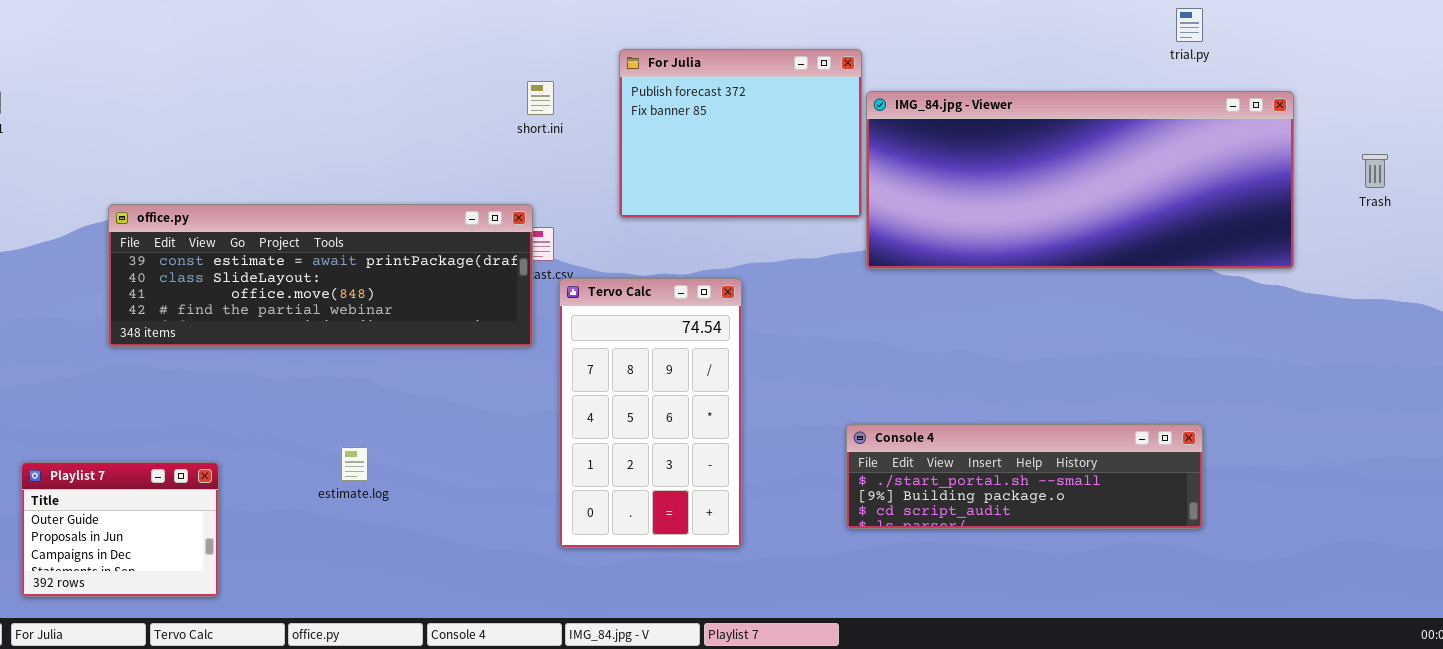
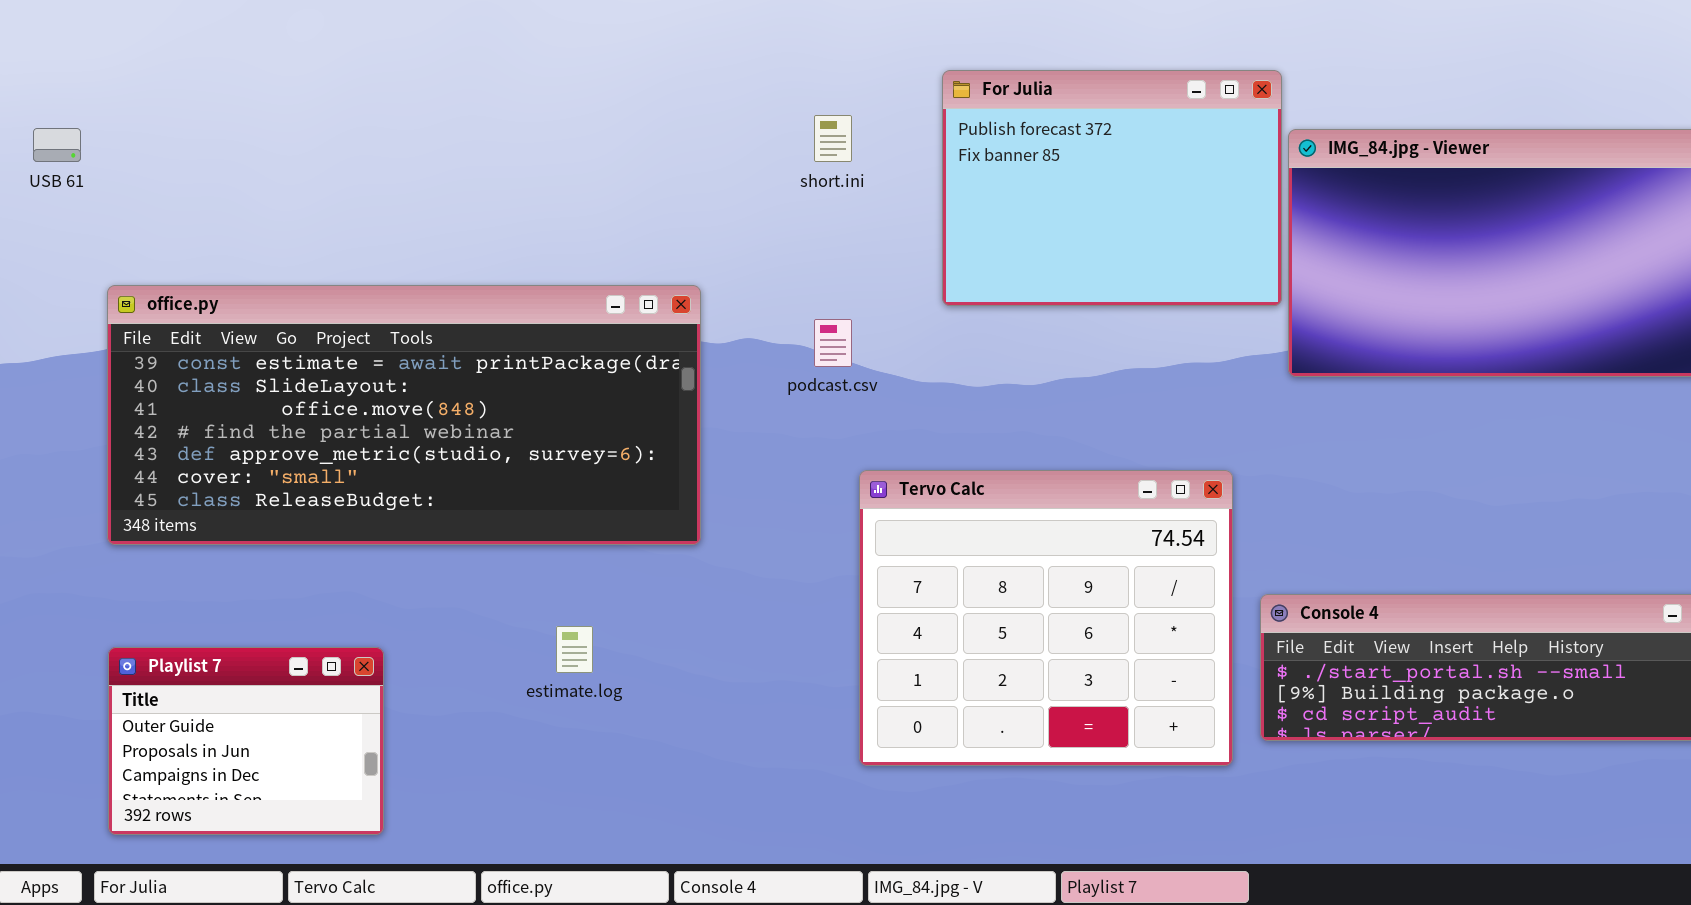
office.py: [108,204,533,347] -> [107,285,701,545], moved, resized
Tervo Calc: [559,278,742,548] -> [859,470,1233,766], resized

